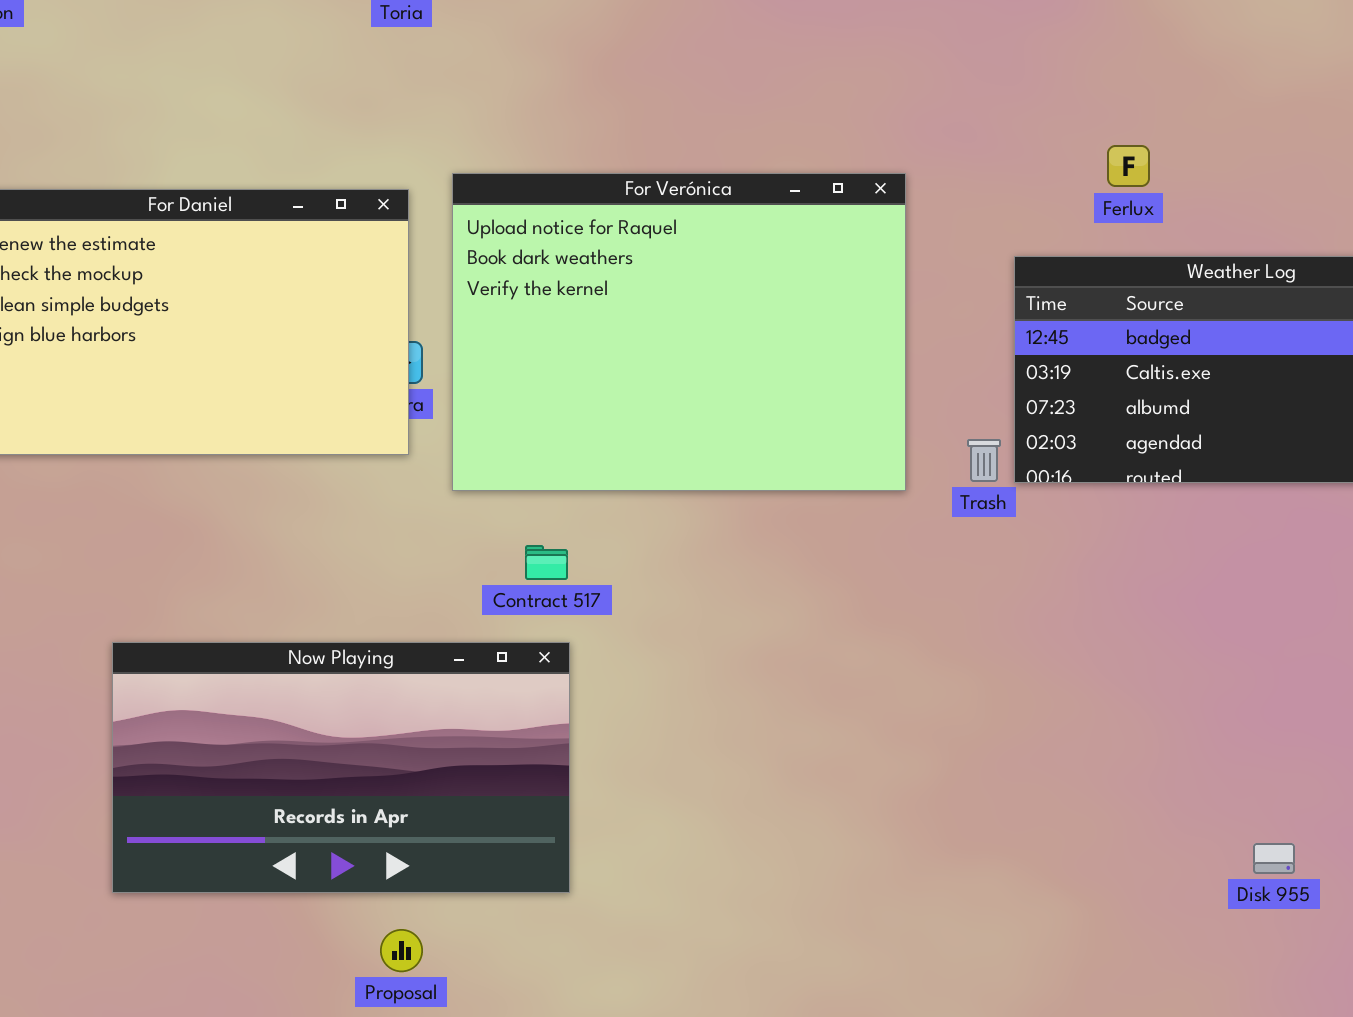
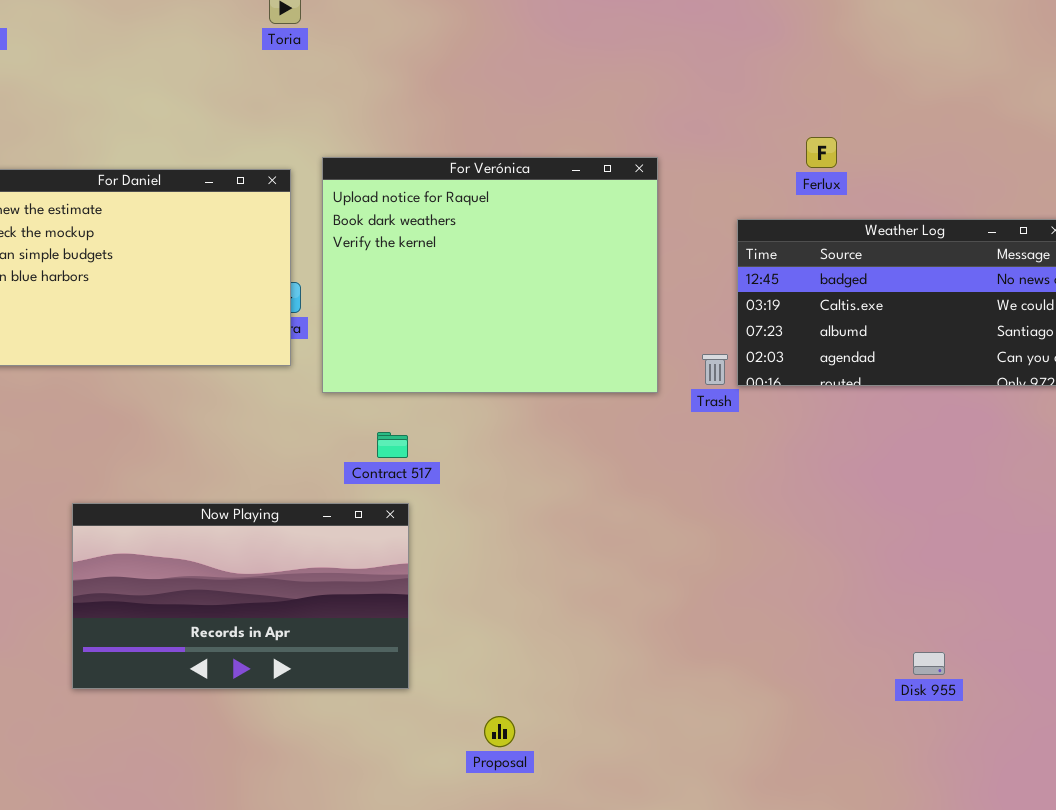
Proposal: [380,929,423,972] -> [484,716,515,747], moved

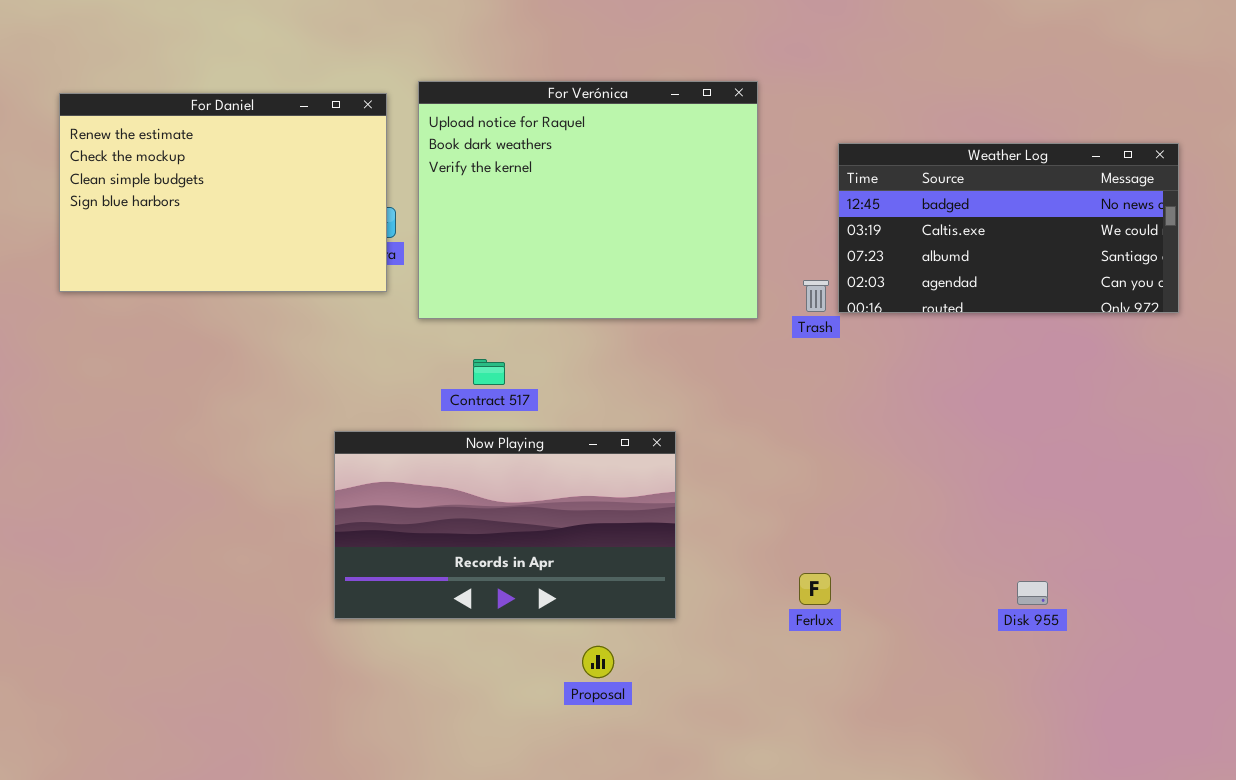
Ferlux: [806,137,837,168] -> [799,573,831,605], moved
Now Playing: [72,503,409,689] -> [334,431,676,619], moved

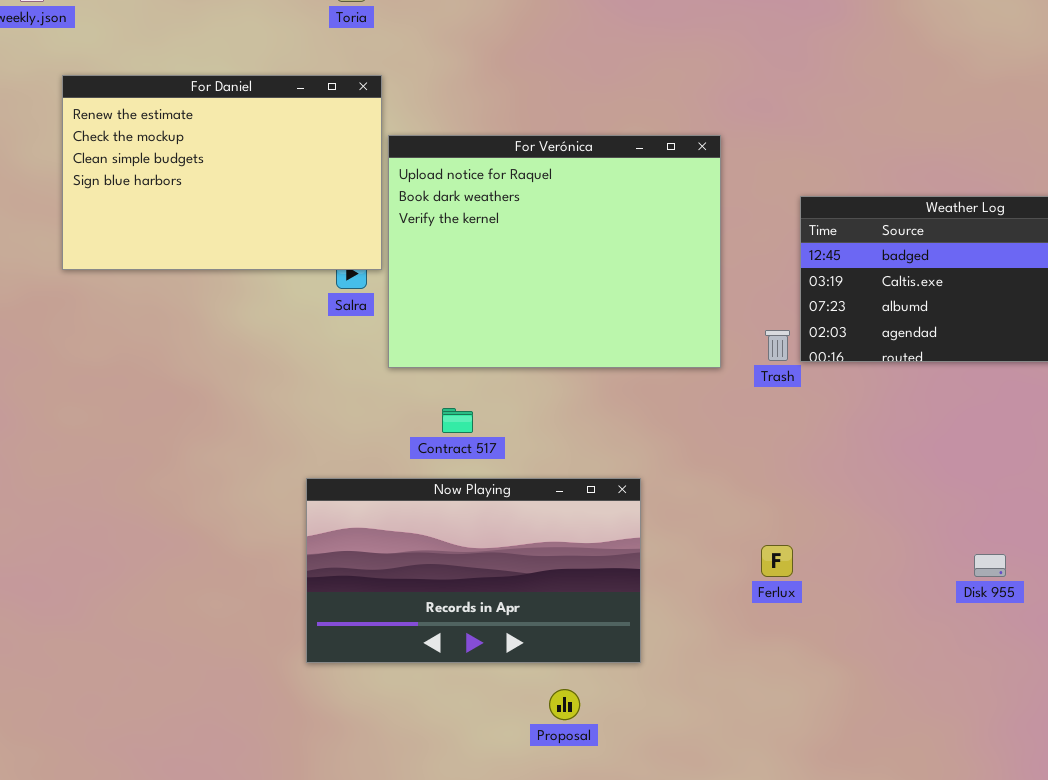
For Daniel: [59,93,387,292] -> [62,75,382,270], moved
Ferlux: [799,573,831,605] -> [761,545,793,577], moved
Disk 955: [1017,581,1048,605] -> [974,554,1006,577], moved

